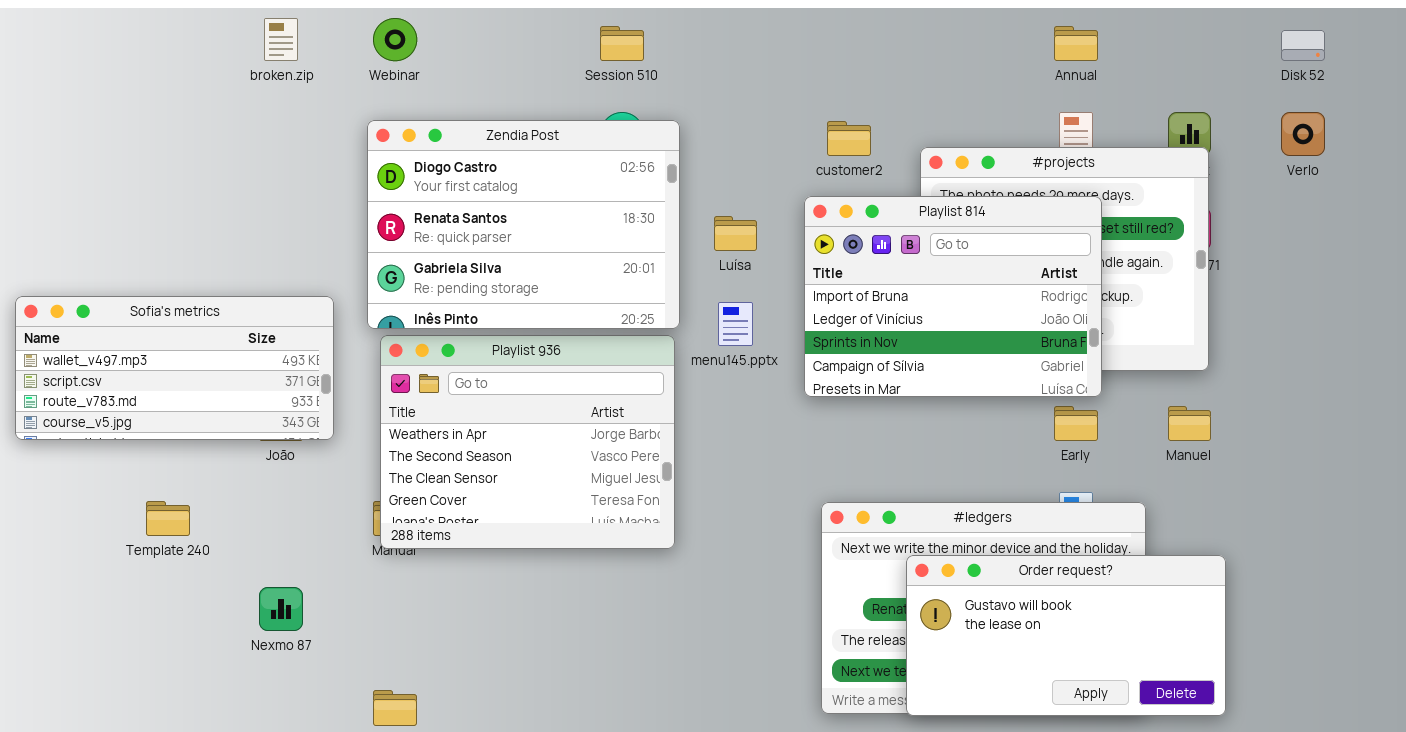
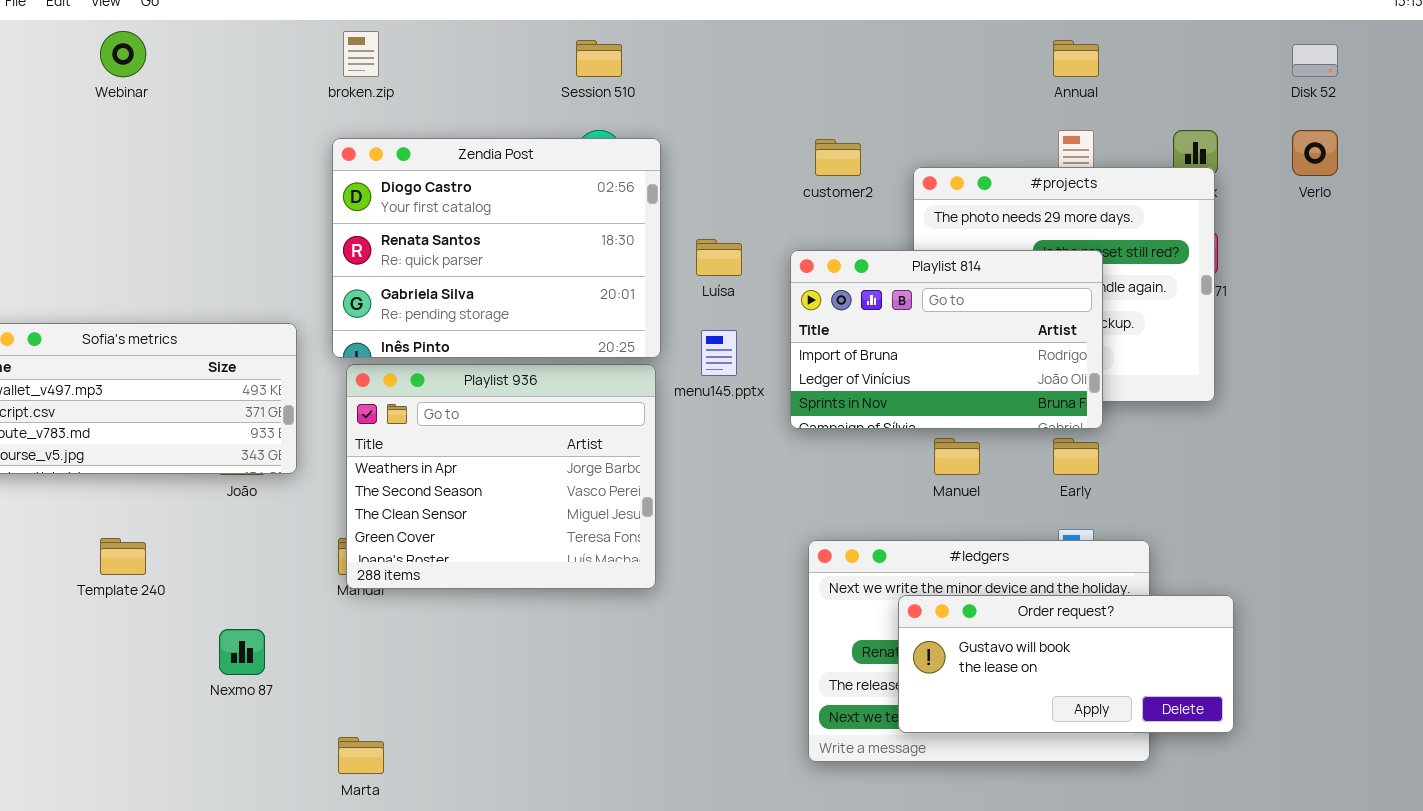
broken.zip: [264,18,298,61] -> [343,31,379,77], moved
Webinar: [373,18,417,61] -> [100,31,146,77], moved
Playlist 814: [804,196,1102,397] -> [790,250,1103,429], resized
Manuel: [1168,406,1211,441] -> [934,438,980,475], moved
Order request?: [906,555,1226,716] -> [898,595,1234,733], resized

